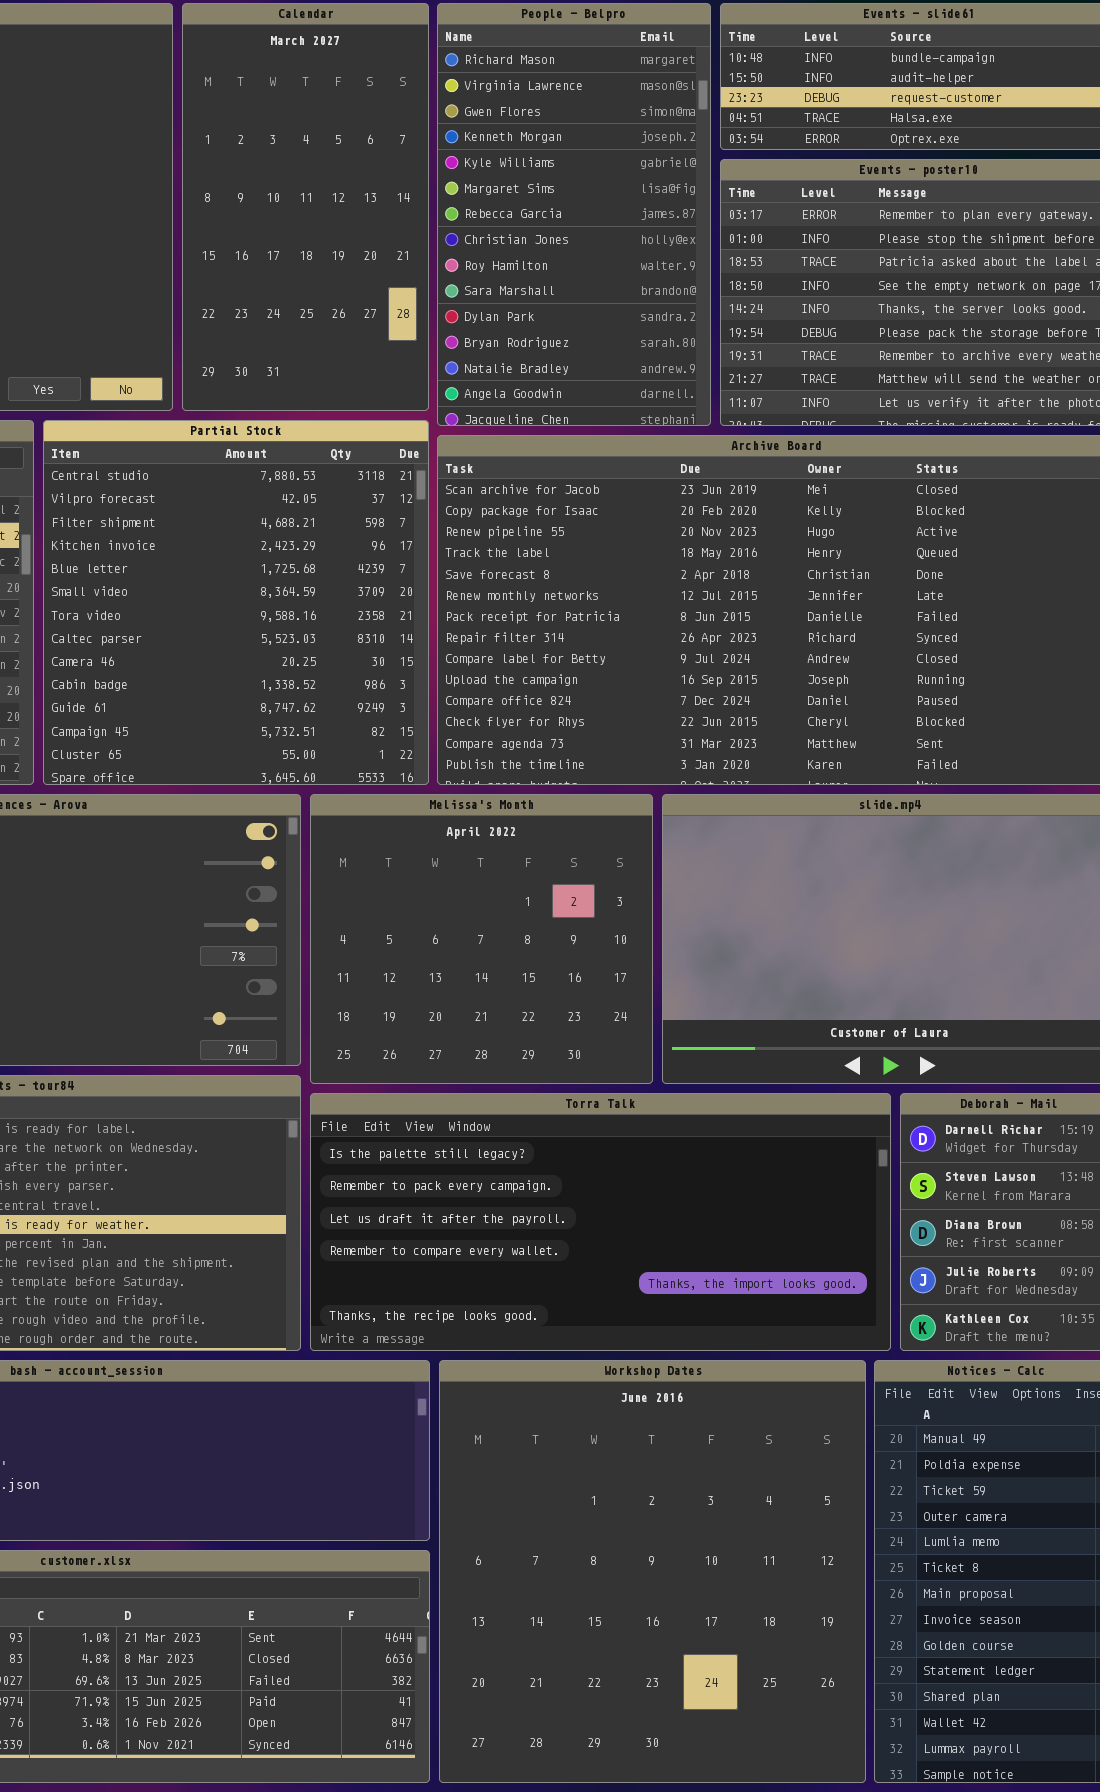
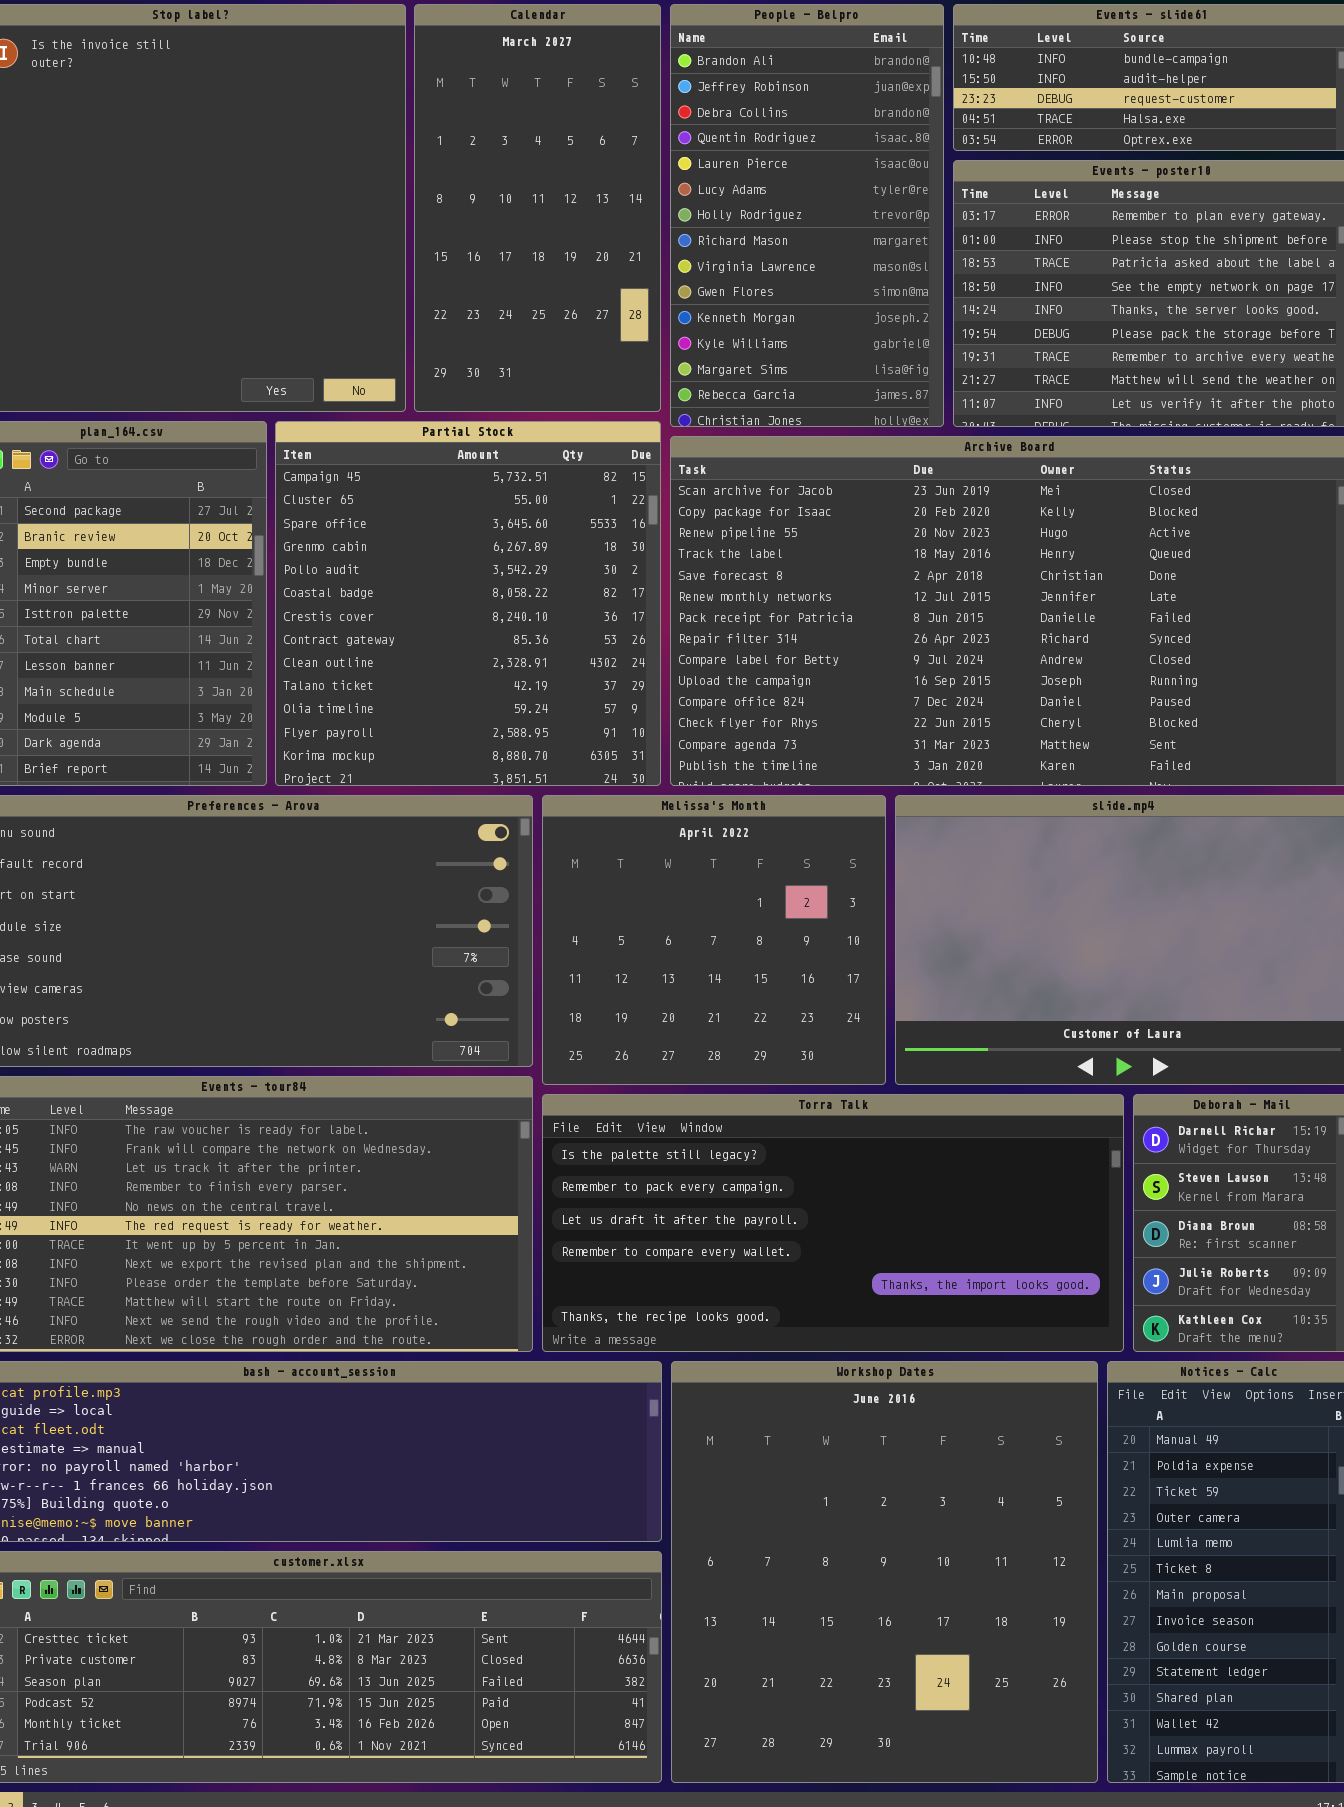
People - Belpro: [437,3,711,426] -> [670,4,944,427], scrolled up 7 rows
Partial Stock: [43,420,429,785] -> [275,421,661,786], scrolled down 11 rows

